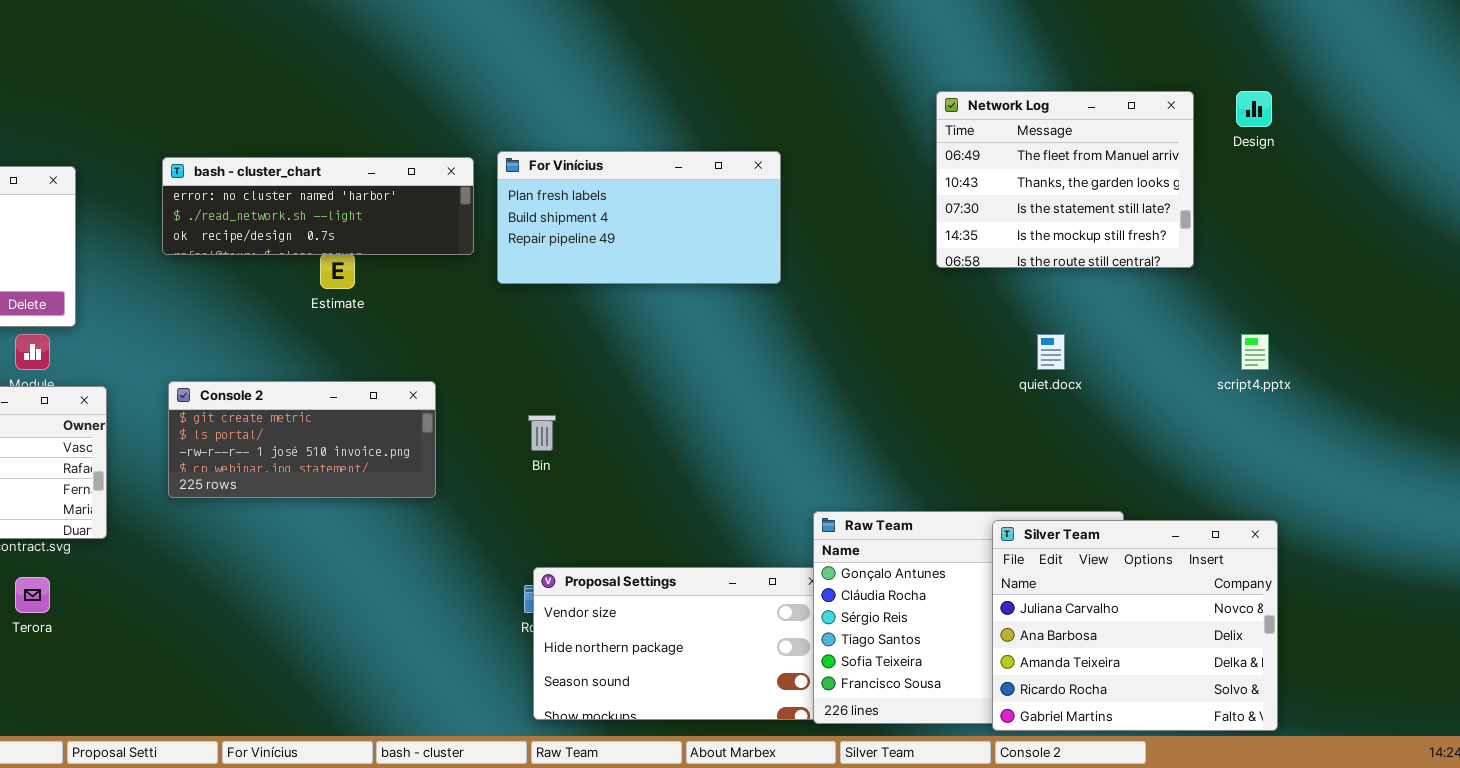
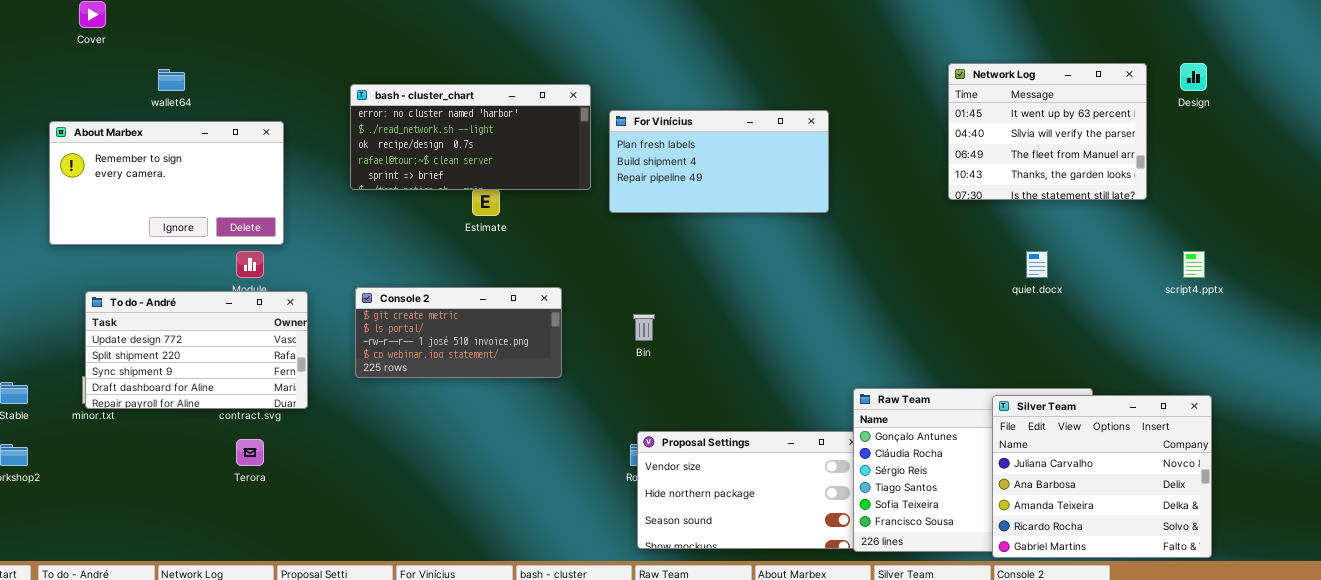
Network Log: [936,91,1194,268] -> [948,63,1147,200], scrolled up 2 rows
bash - cluster_chart: [162,157,474,255] -> [350,84,591,190], resized

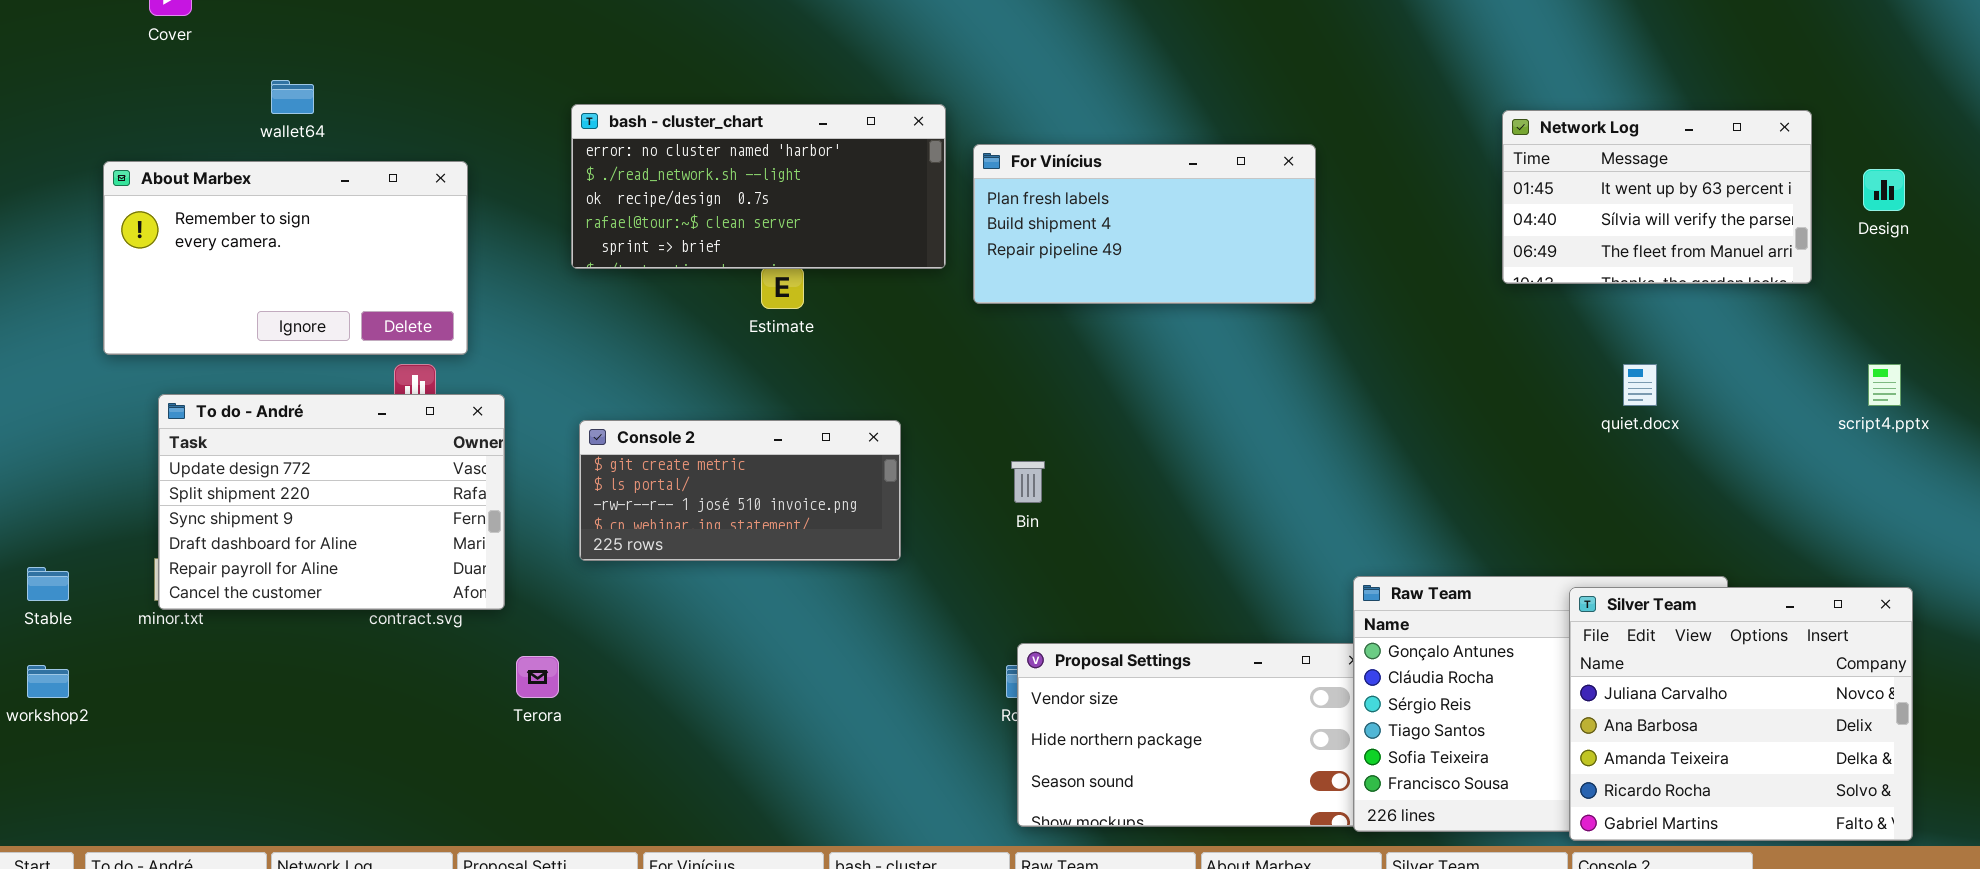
Network Log: [948,63,1147,200] -> [1502,110,1812,284], resized
Design: [1180,63,1207,91] -> [1863,169,1905,211], moved
To do - André: [85,291,308,409] -> [158,394,505,610], resized
Terora: [236,439,264,466] -> [516,656,559,698], moved

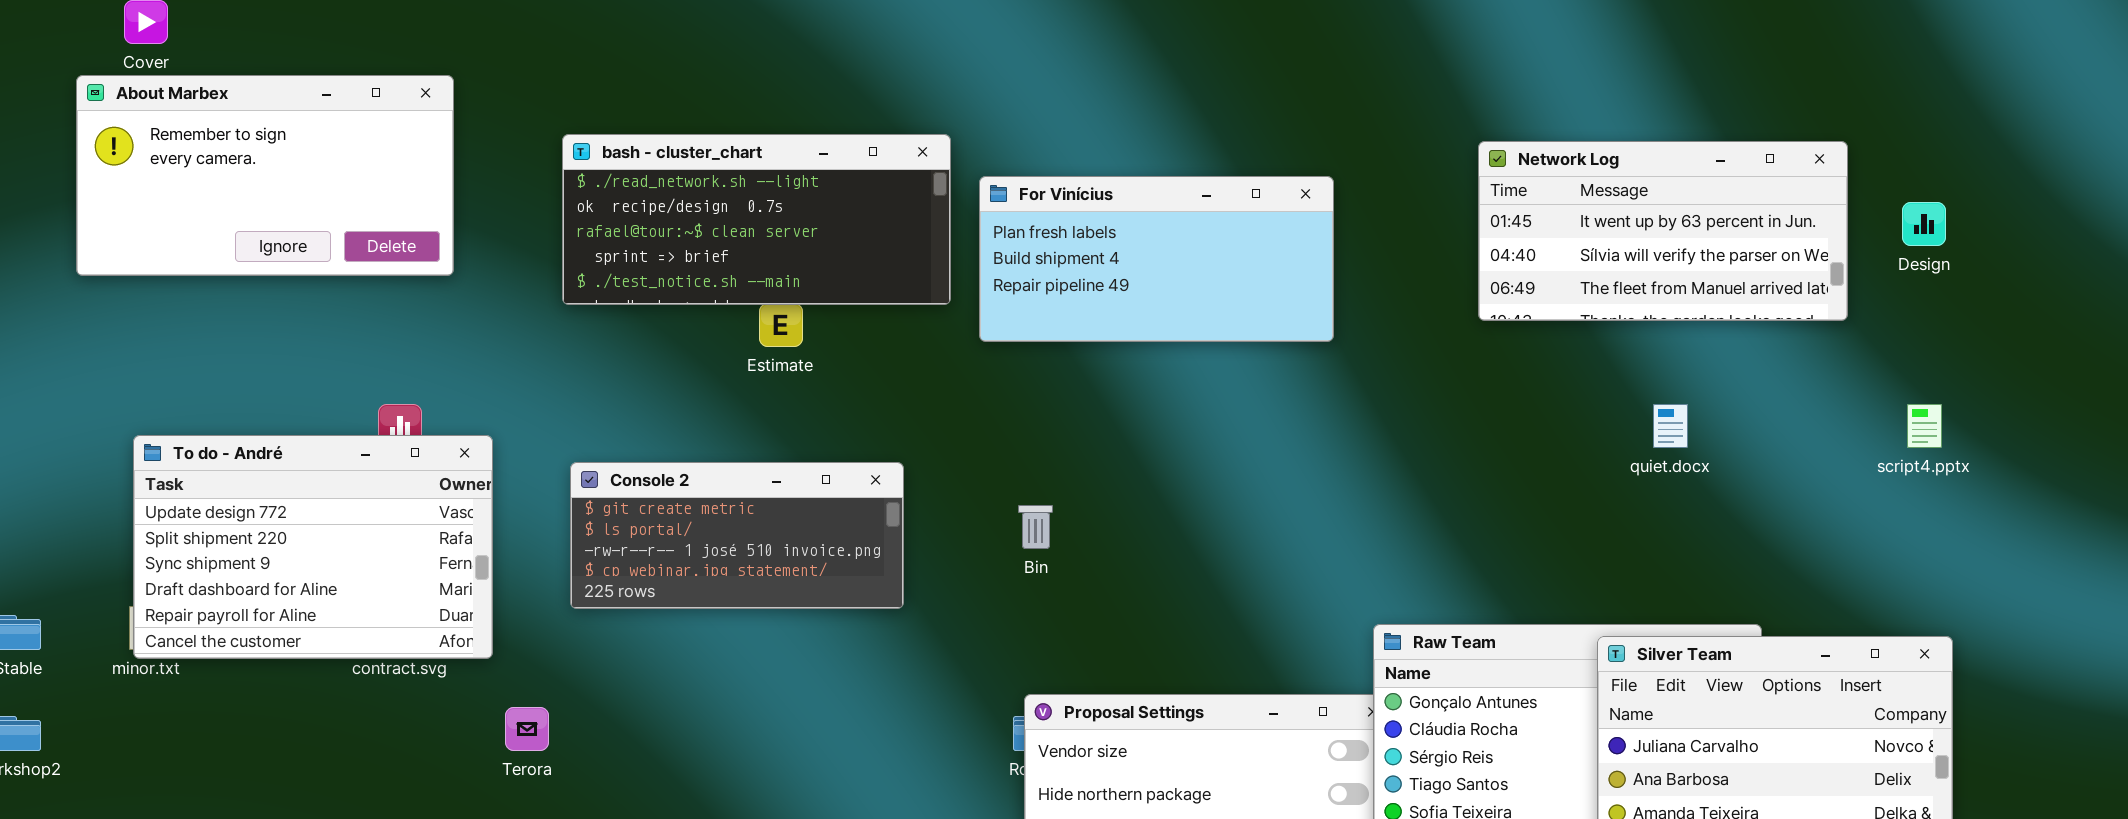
bash - cluster_chart: [571,104,946,269] -> [562,134,951,305], scrolled down 1 row
Network Log: [1502,110,1812,284] -> [1478,141,1848,321], resized
About Marbex: [103,161,468,355] -> [76,75,454,276], moved

